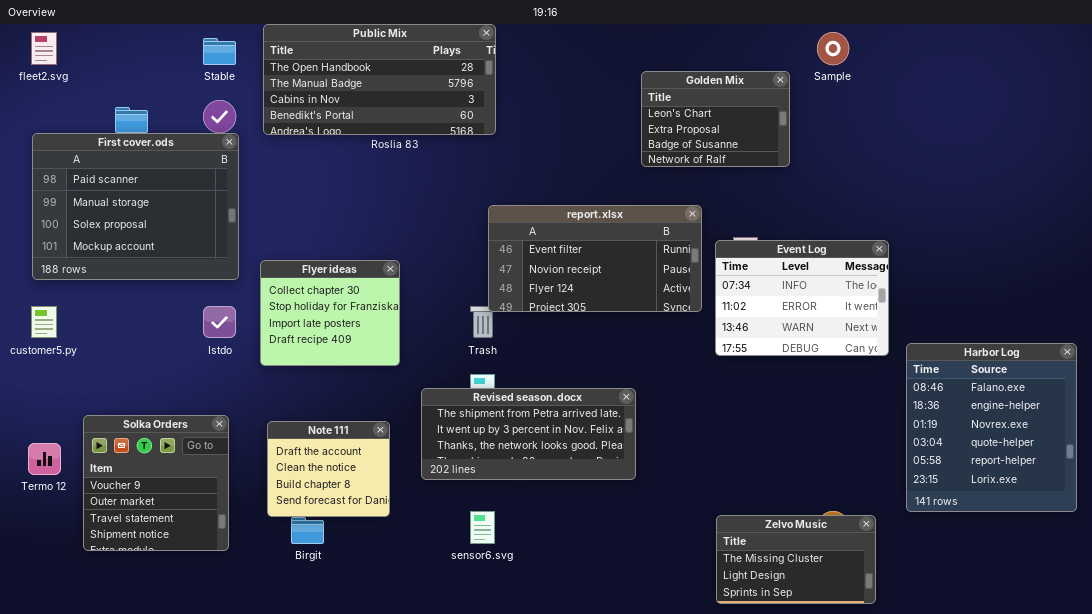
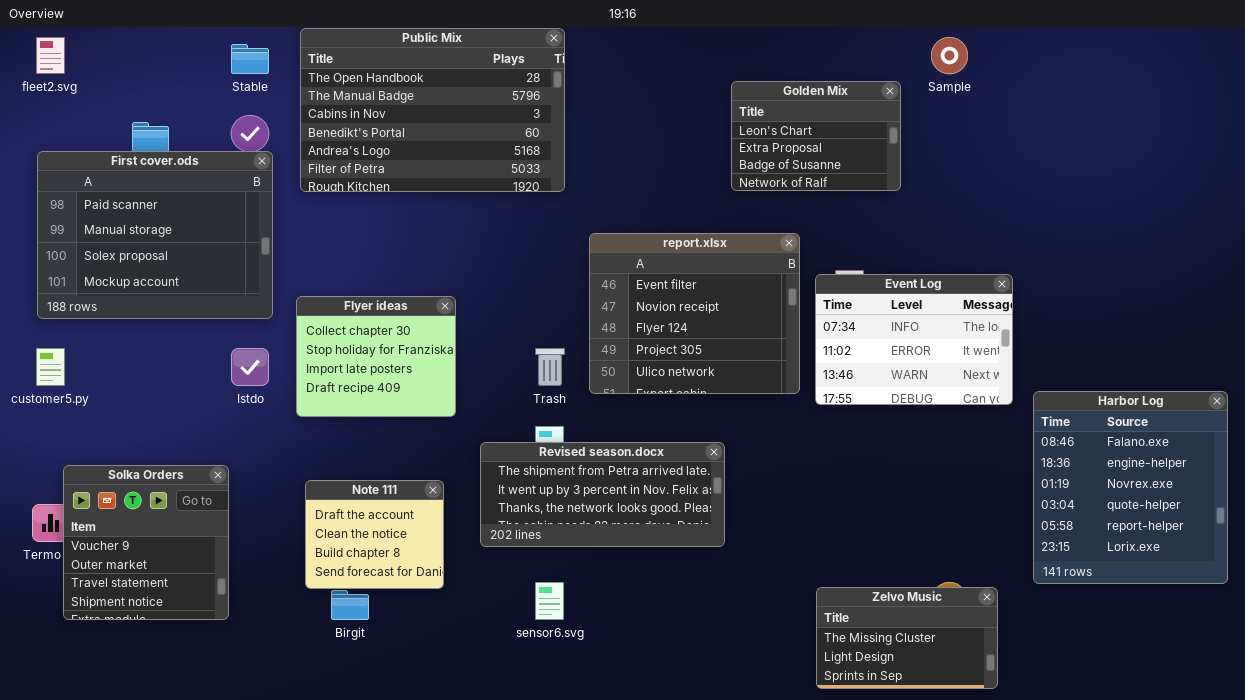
Public Mix: [263,24,496,135] -> [300,28,565,192], resized
report.xlsx: [488,205,702,312] -> [589,233,800,394], resized
Solka Orders: [83,415,229,551] -> [63,465,229,620], moved

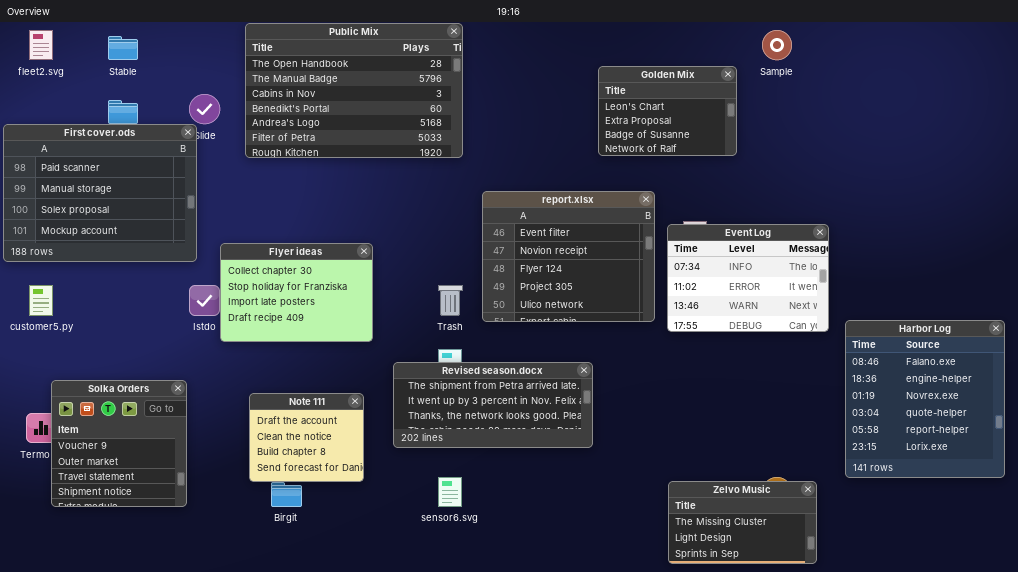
Stable: [231,44,269,74] -> [108,36,138,60], moved
First cover.ods: [37,151,273,319] -> [3,124,197,262], moved
Flyer ideas: [296,296,456,417] -> [220,243,373,342], resized

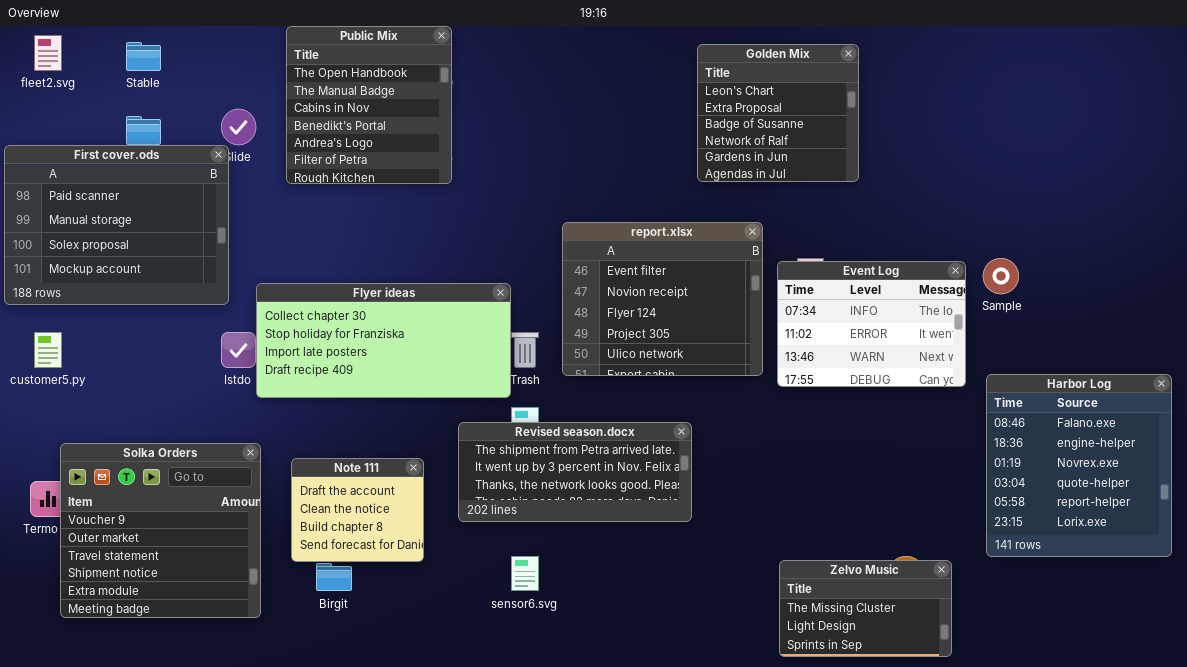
Public Mix: [245,23,463,158] -> [286,26,452,184], resized
Sample: [762,30,792,60] -> [983,258,1019,294], moved
Golden Mix: [598,66,737,156] -> [697,44,859,182], resized
Flyer ideas: [220,243,373,342] -> [256,283,511,398], resized
Solka Orders: [51,380,187,507] -> [60,443,261,618], resized

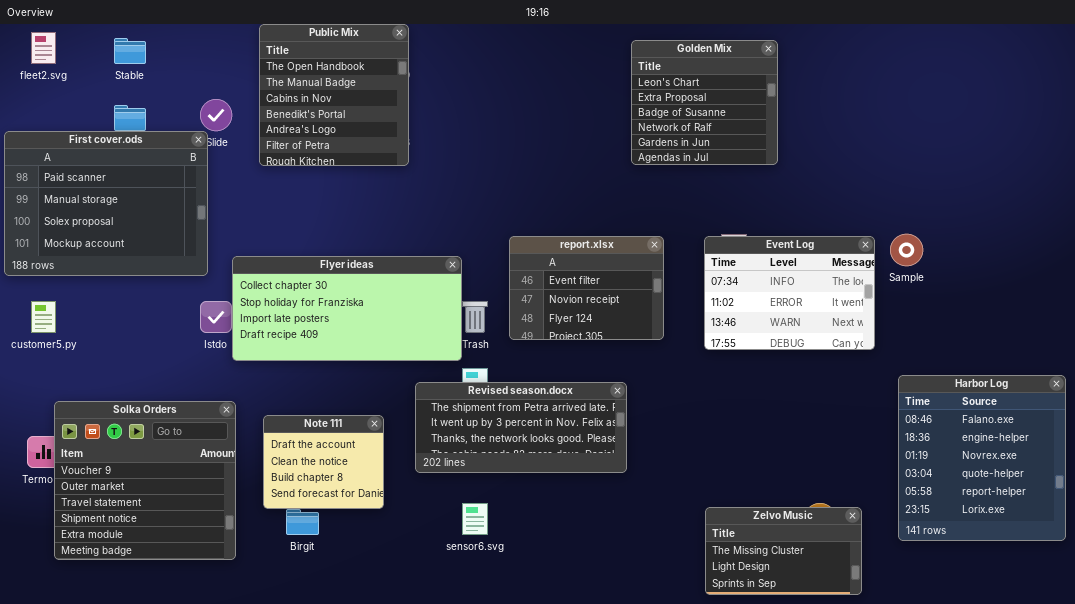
report.xlsx: [562,222,763,376] -> [509,236,664,340], resized
Harbor Log: [986,374,1172,557] -> [898,375,1066,541], moved

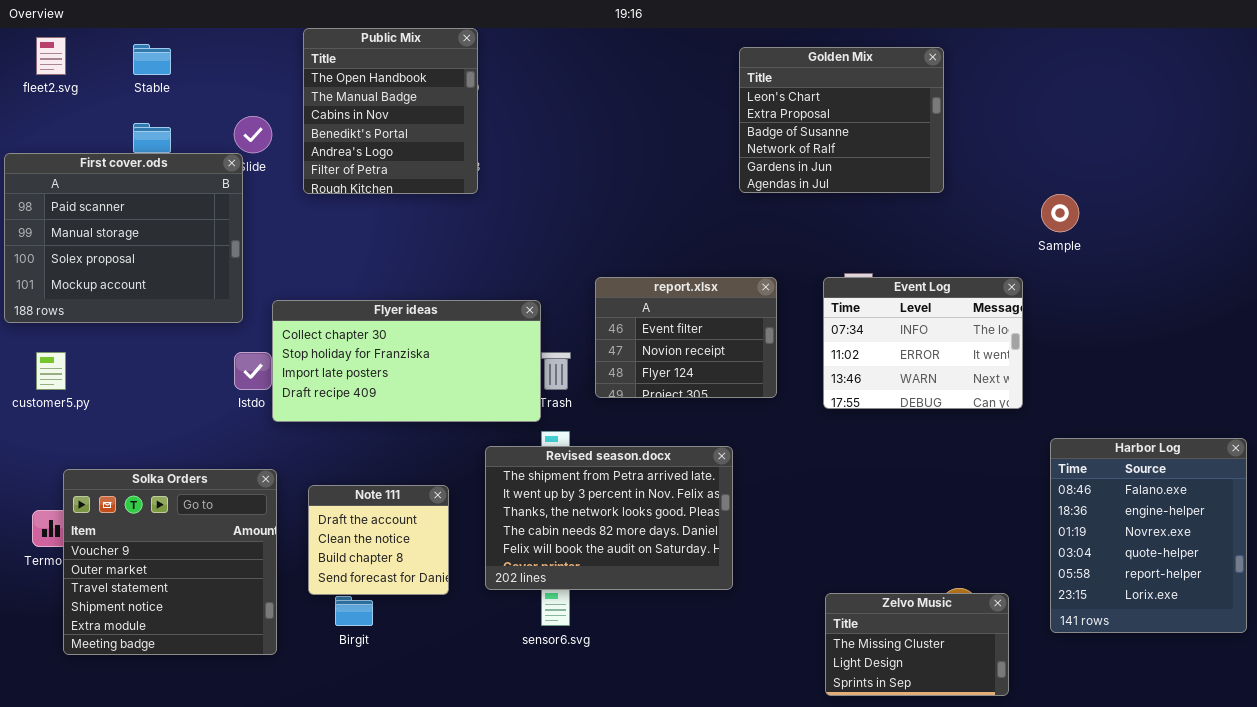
Golden Mix: [631,40,778,165] -> [739,47,944,193], resized
Sample: [890,234,923,266] -> [1041,194,1079,232], moved
Revised season.docx: [415,382,627,473] -> [485,446,733,590], resized

